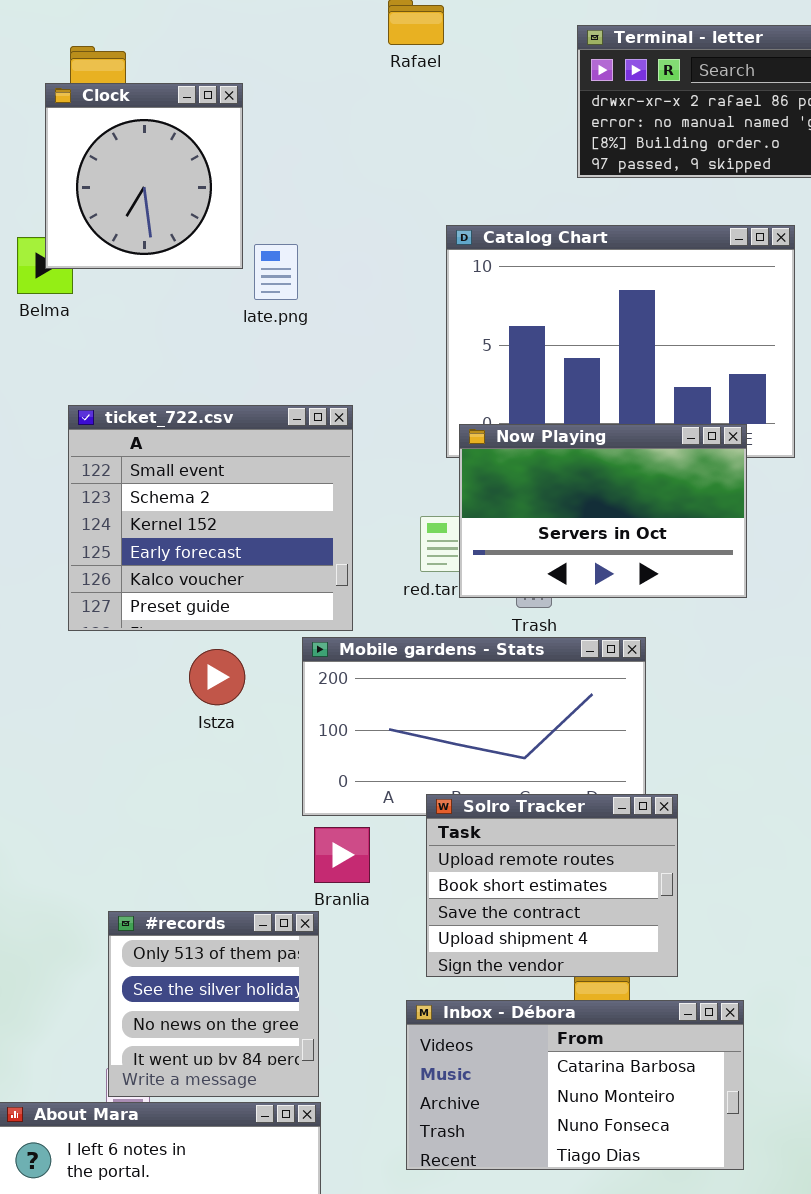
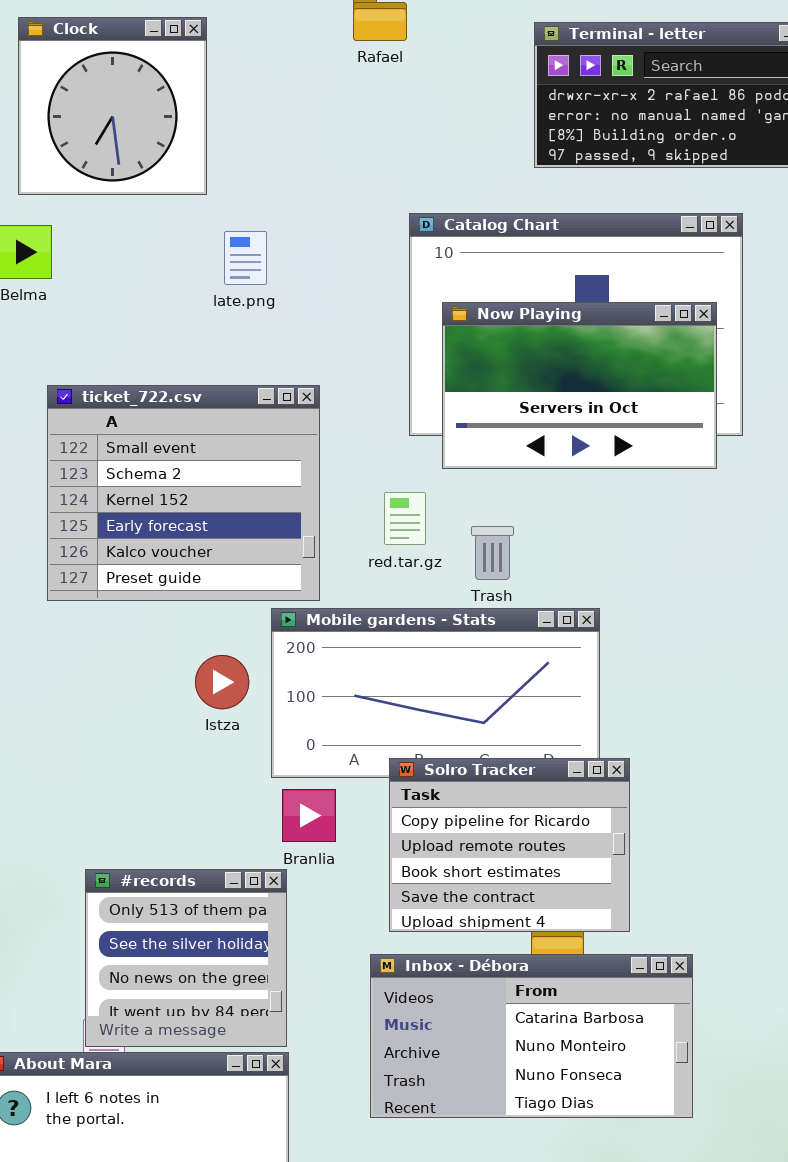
Clock: [45,83,243,269] -> [18,17,207,195], moved
Now Playing: [459,424,747,598] -> [442,302,717,469], moved
Istza: [189,649,245,705] -> [195,655,249,709], moved
Solro Tracker: [426,794,678,977] -> [389,758,630,932], scrolled up 1 row

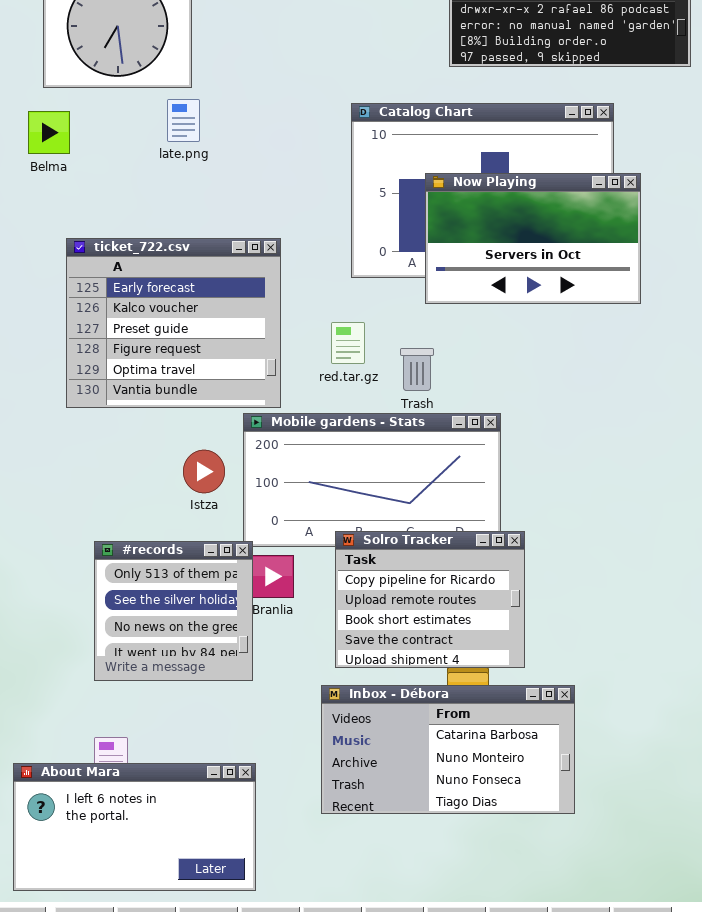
late.png: [224,231,267,285] -> [167,99,200,142], moved
Now Playing: [442,302,717,469] -> [425,173,641,304], moved
ticket_722.csv: [47,385,320,601] -> [66,238,281,408], scrolled down 3 rows
#records: [85,869,287,1047] -> [94,541,253,681], moved

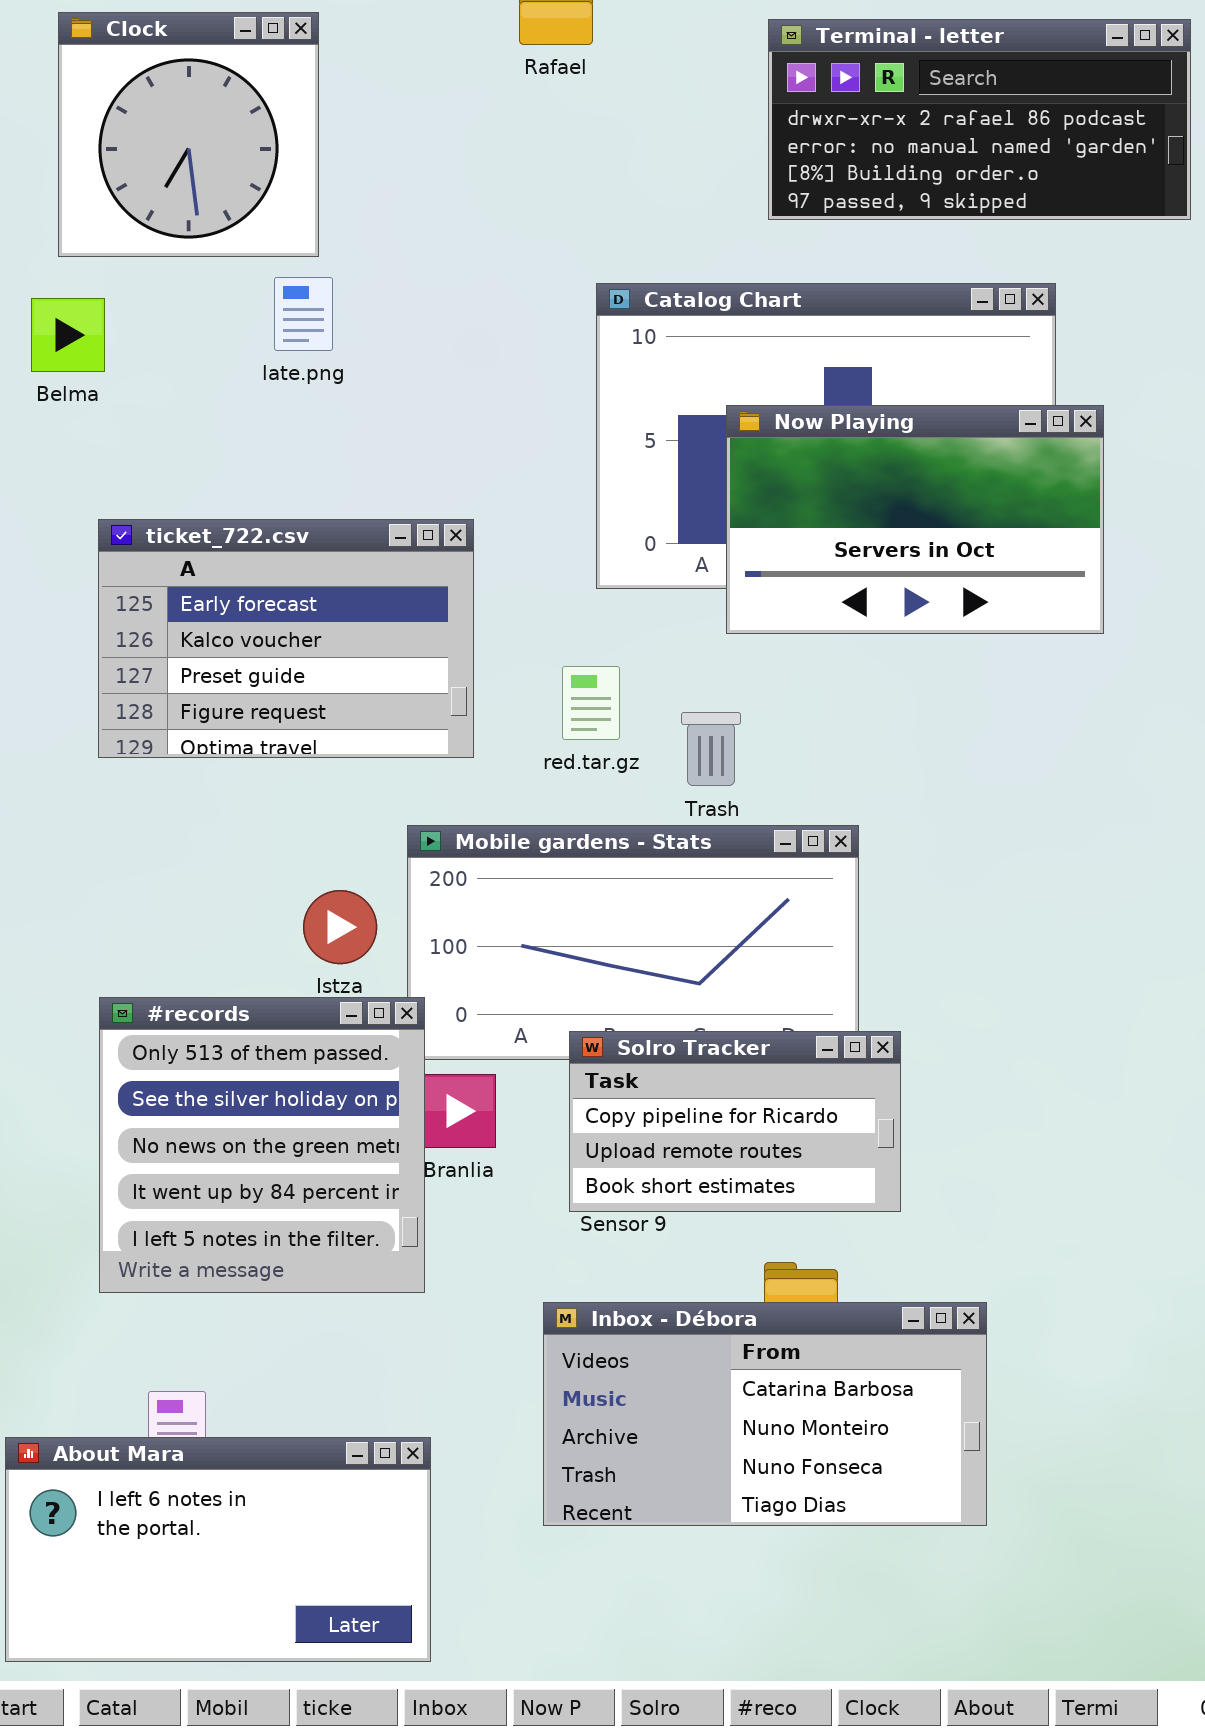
ticket_722.csv: [66,238,281,408] -> [98,519,474,758], resized
Solro Tracker: [335,531,525,668] -> [569,1031,901,1212], resized
#records: [94,541,253,681] -> [99,997,425,1293], resized

